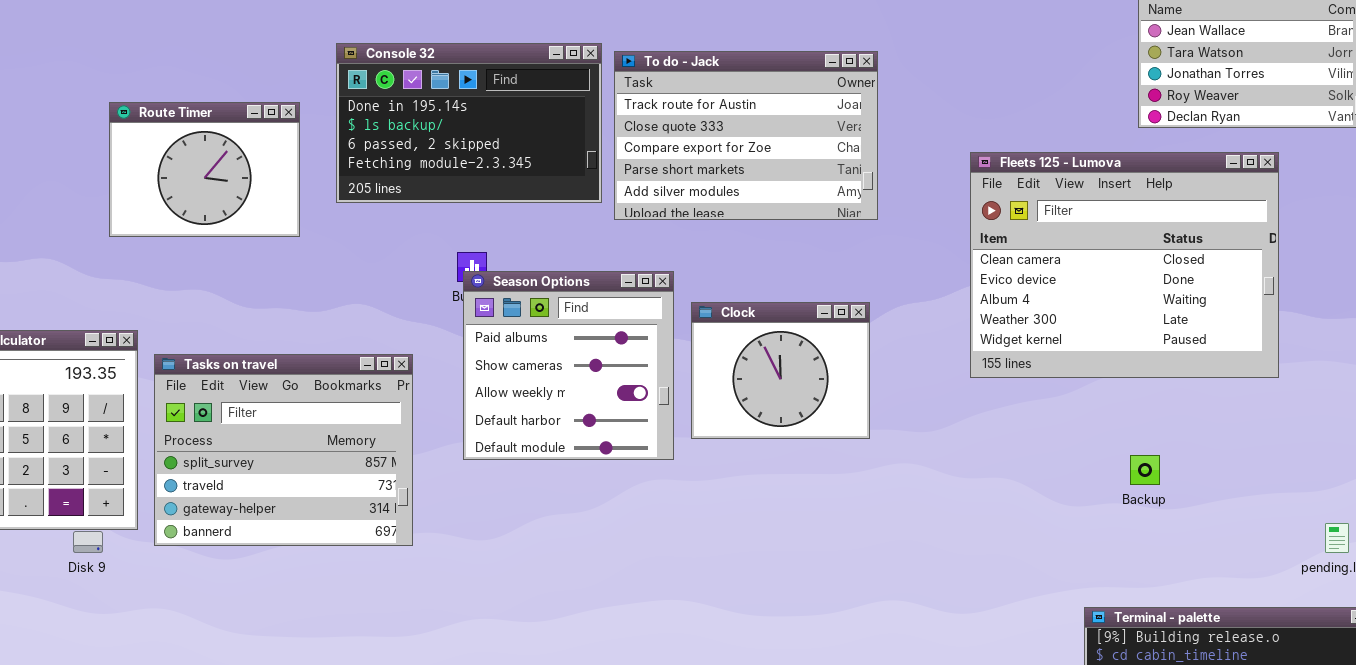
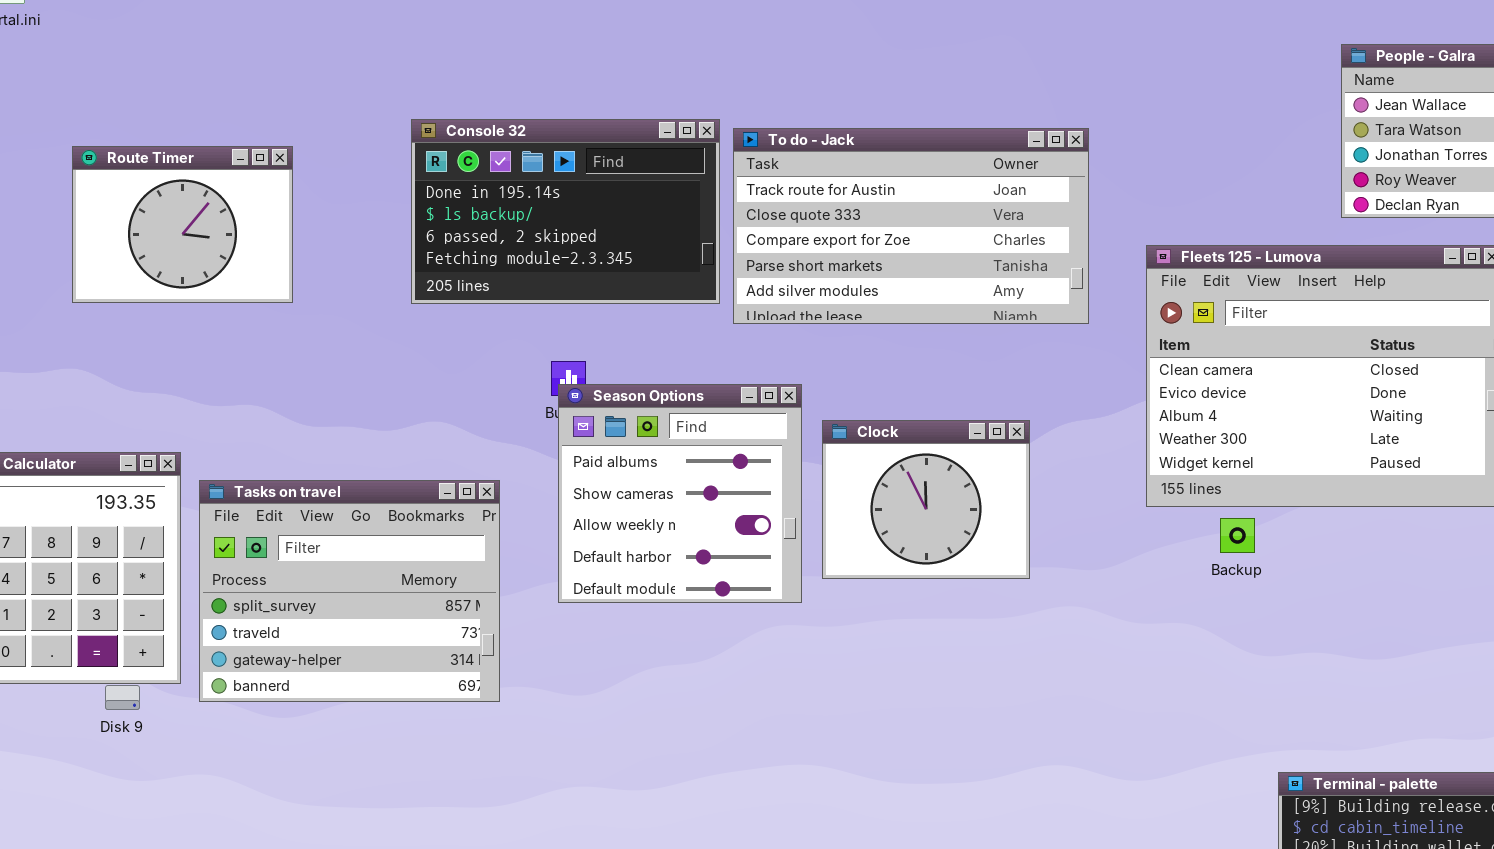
To do - Jack: [614,51,878,220] -> [733,128,1089,324], resized
Route Timer: [109,102,300,237] -> [72,146,293,303], moved
Backup: [1130,455,1160,485] -> [1220,518,1255,553], moved

